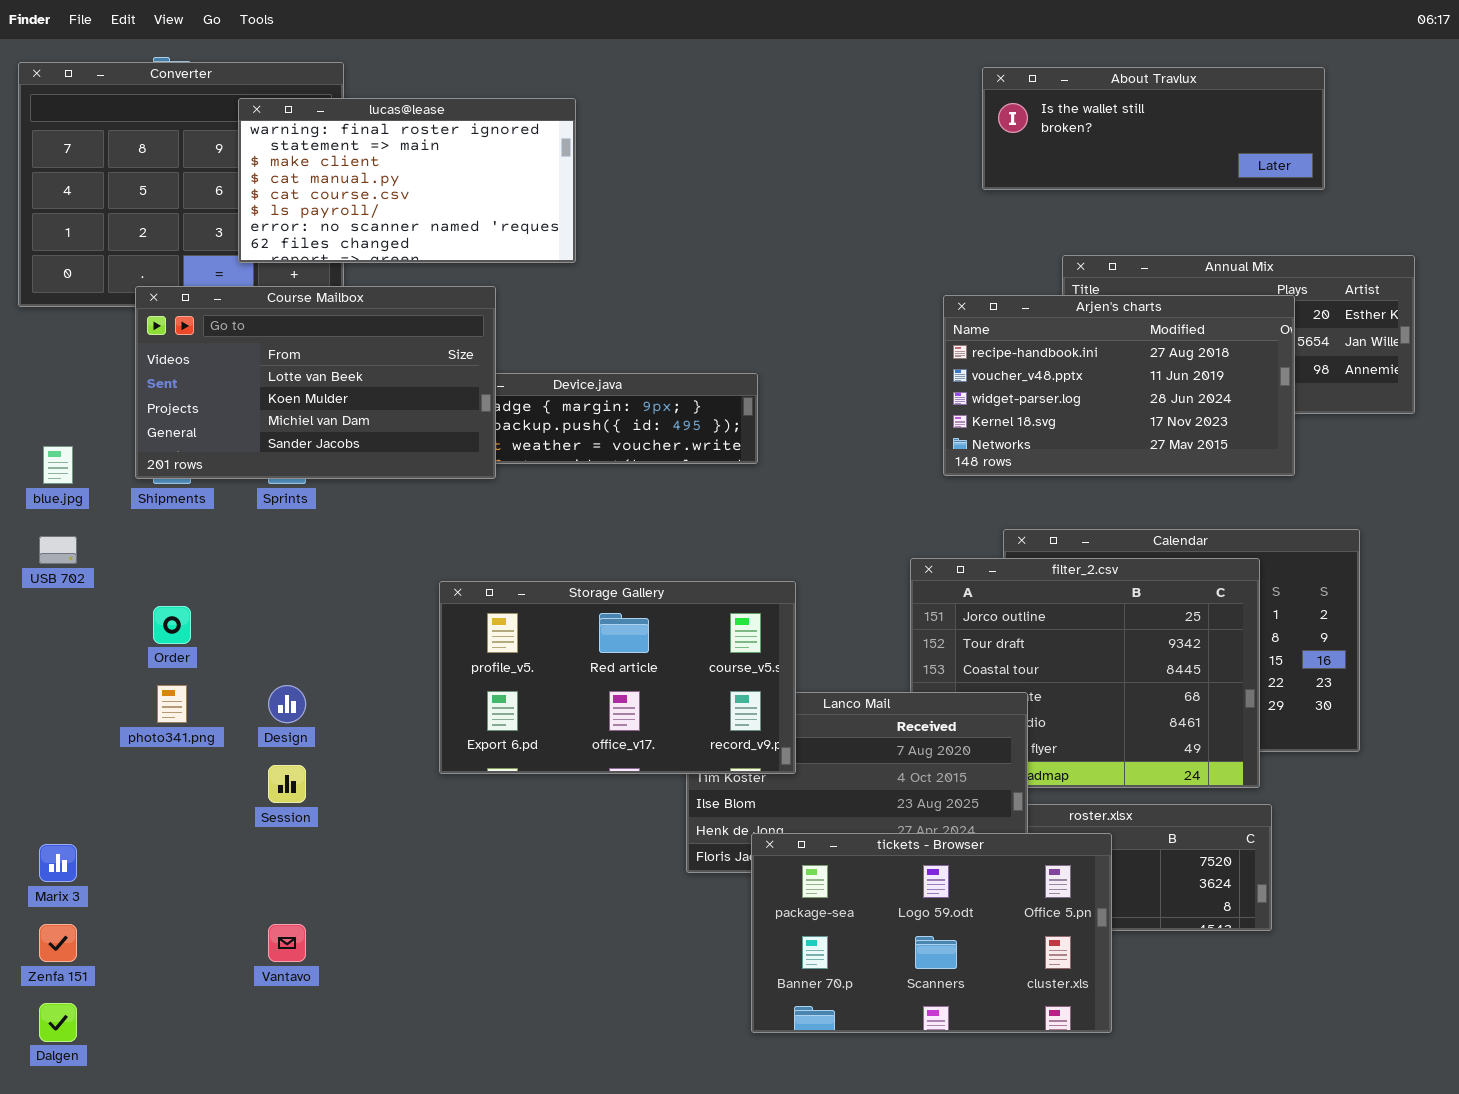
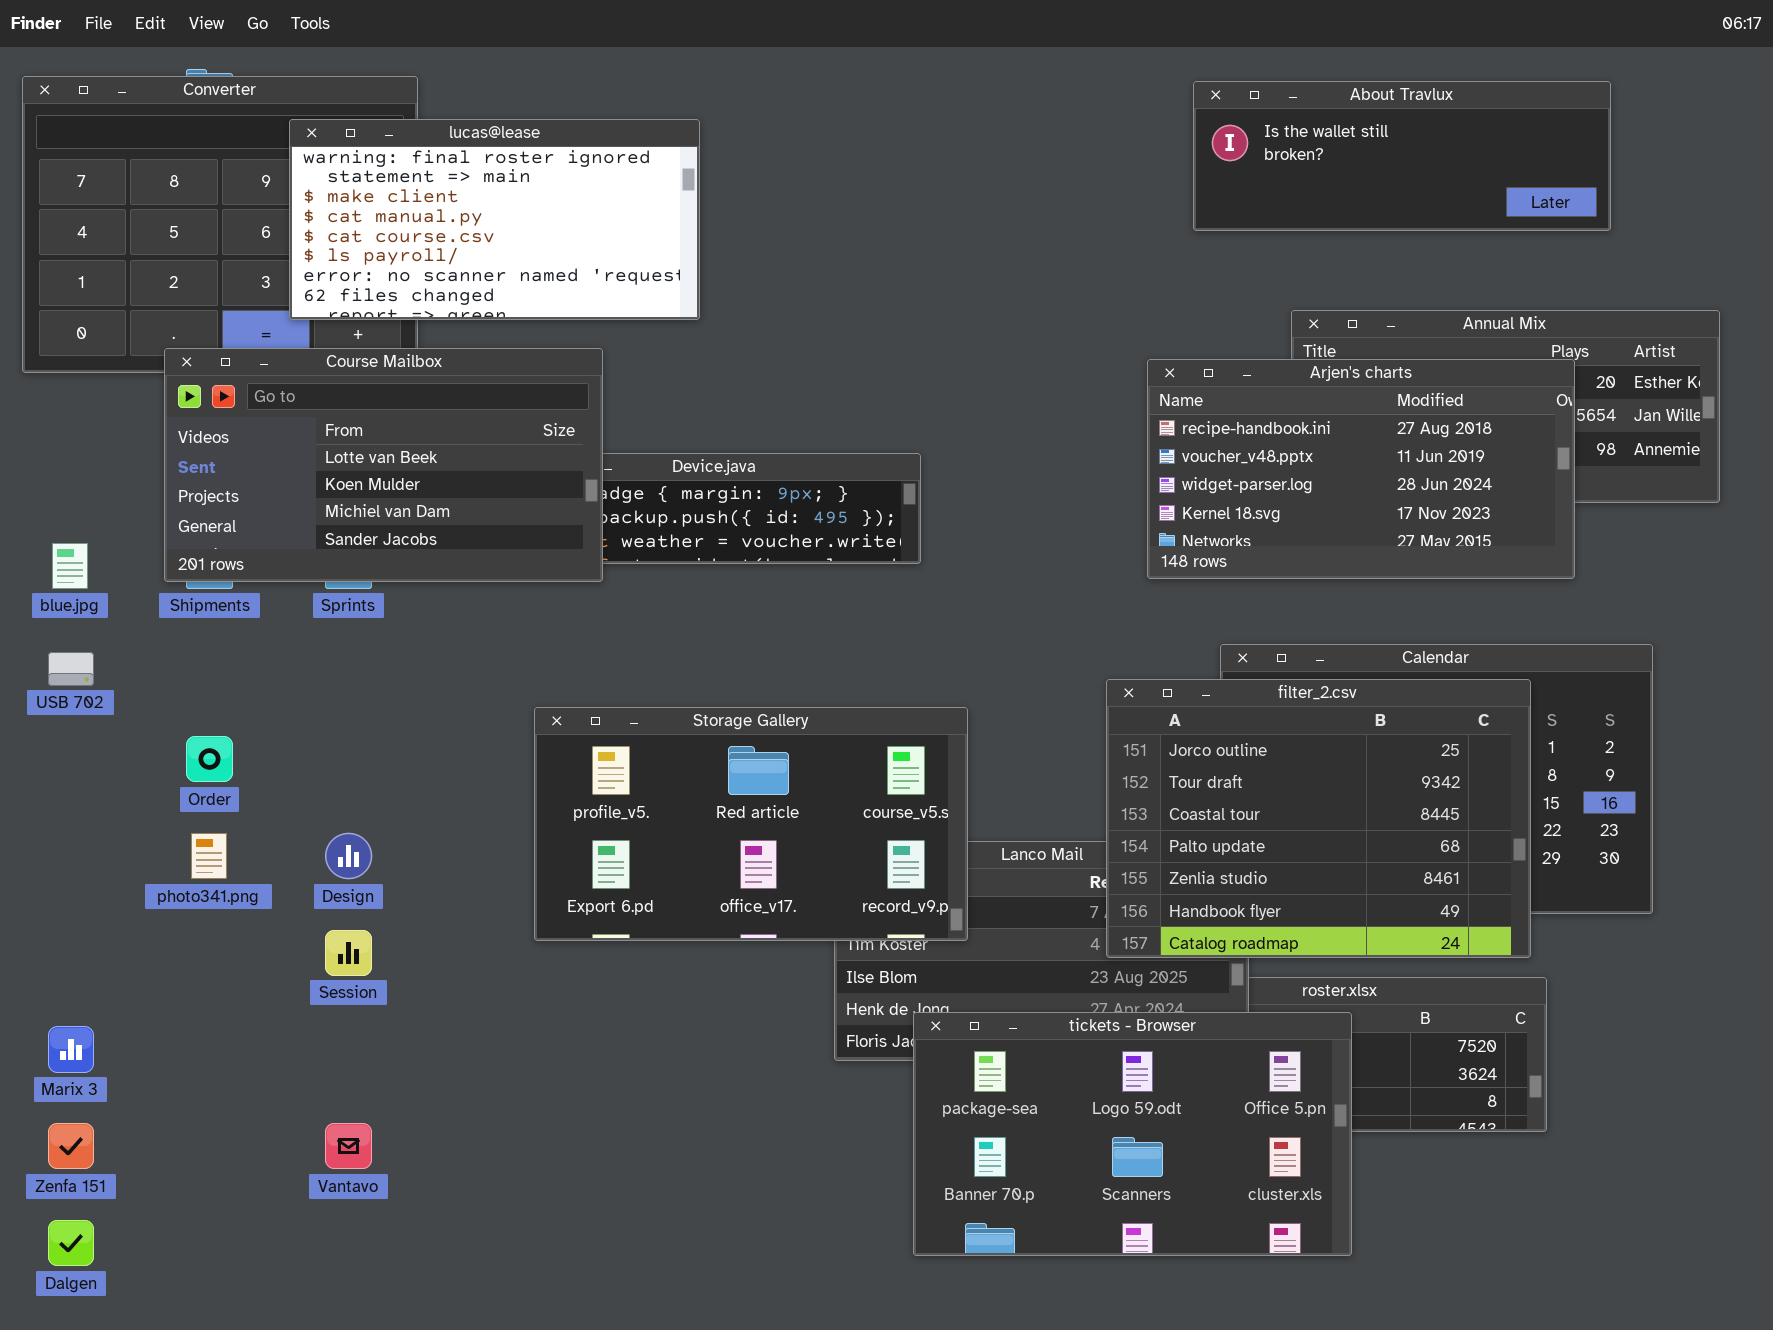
filter_2.csv: [910,558,1260,788] -> [1106,679,1531,958], raised

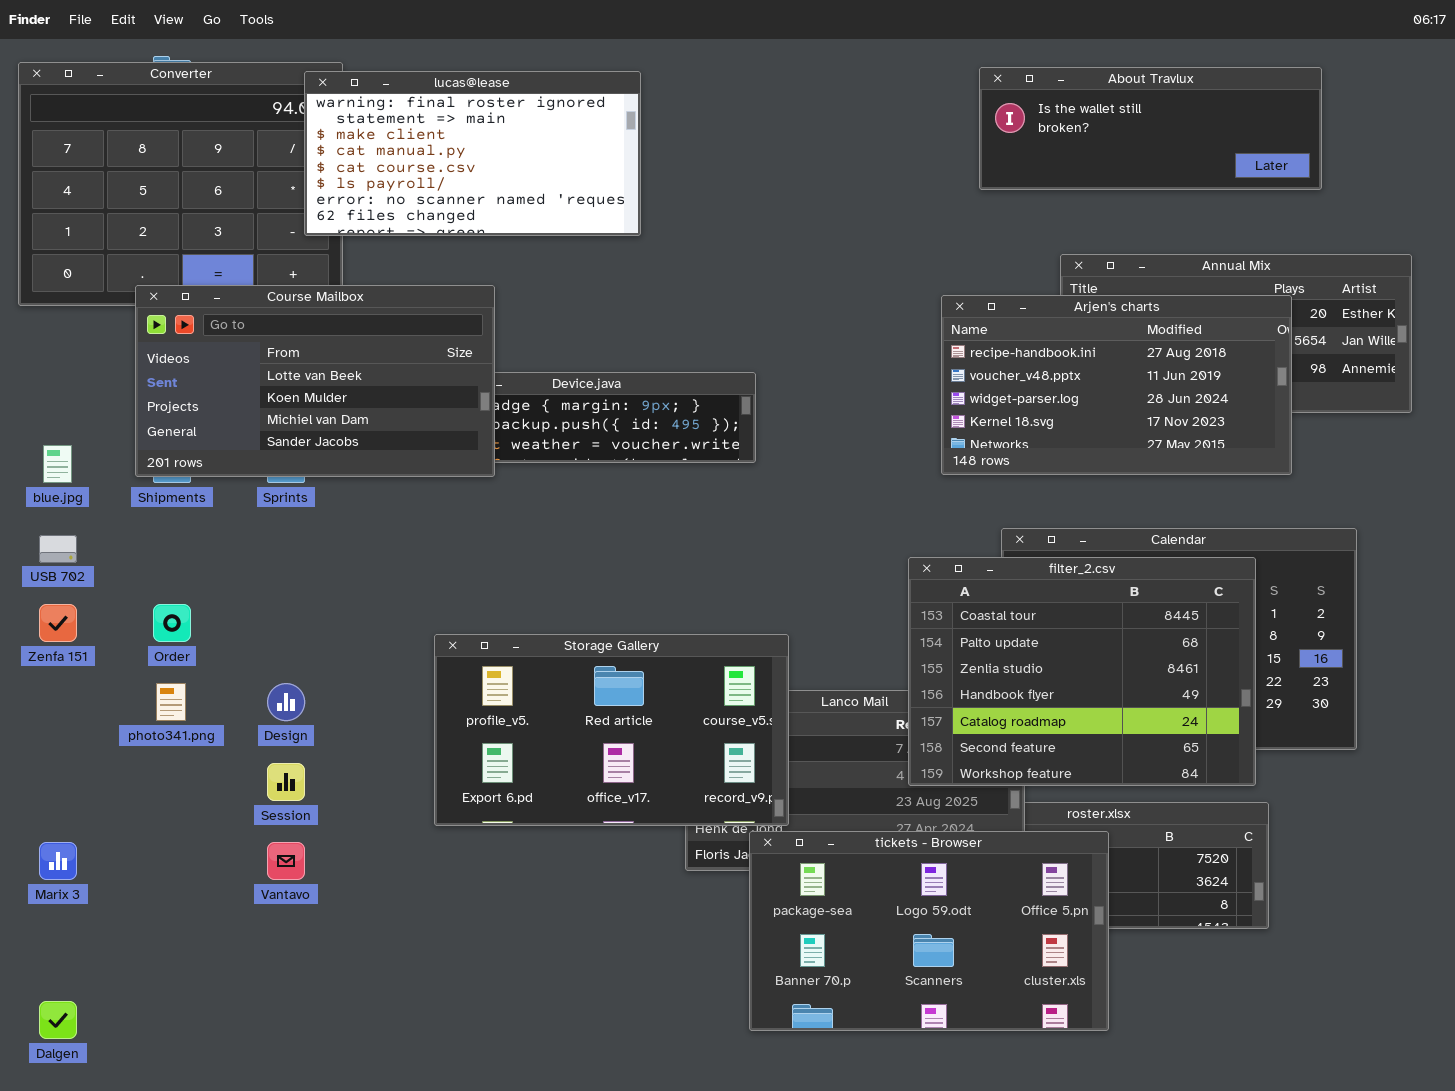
lucas@lease: [289,119,700,320] -> [304,71,641,236], moved
filter_2.csv: [1106,679,1531,958] -> [908,557,1256,786], scrolled down 2 rows
Storage Gallery: [534,707,968,941] -> [434,634,789,826], moved
Zenfa 151: [48,1123,94,1169] -> [39,604,77,642], moved
Vantavo: [325,1123,372,1169] -> [267,842,305,880], moved

